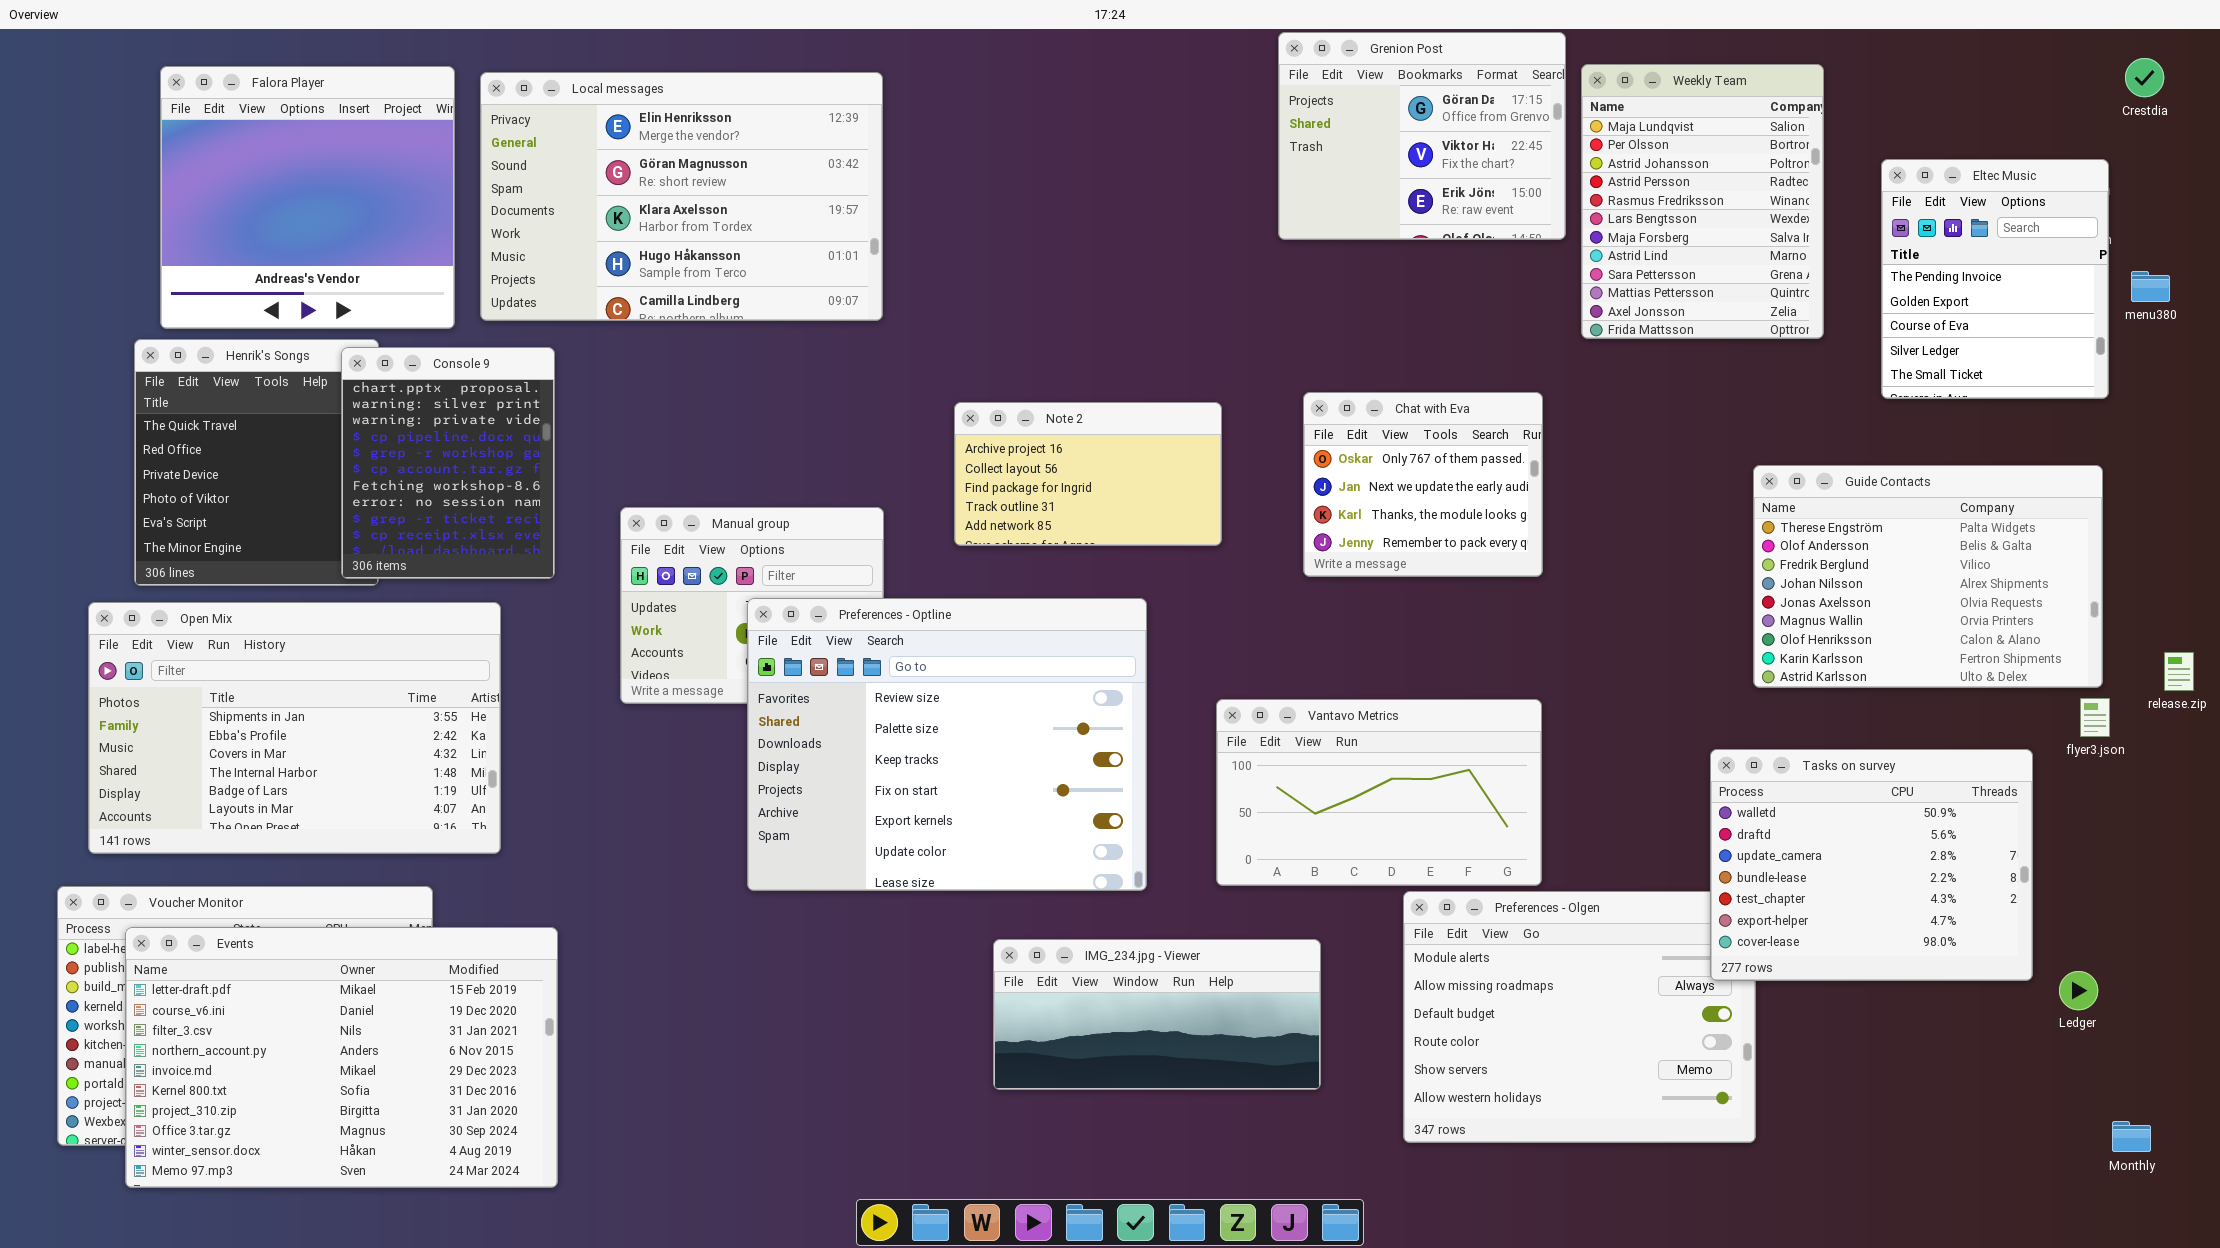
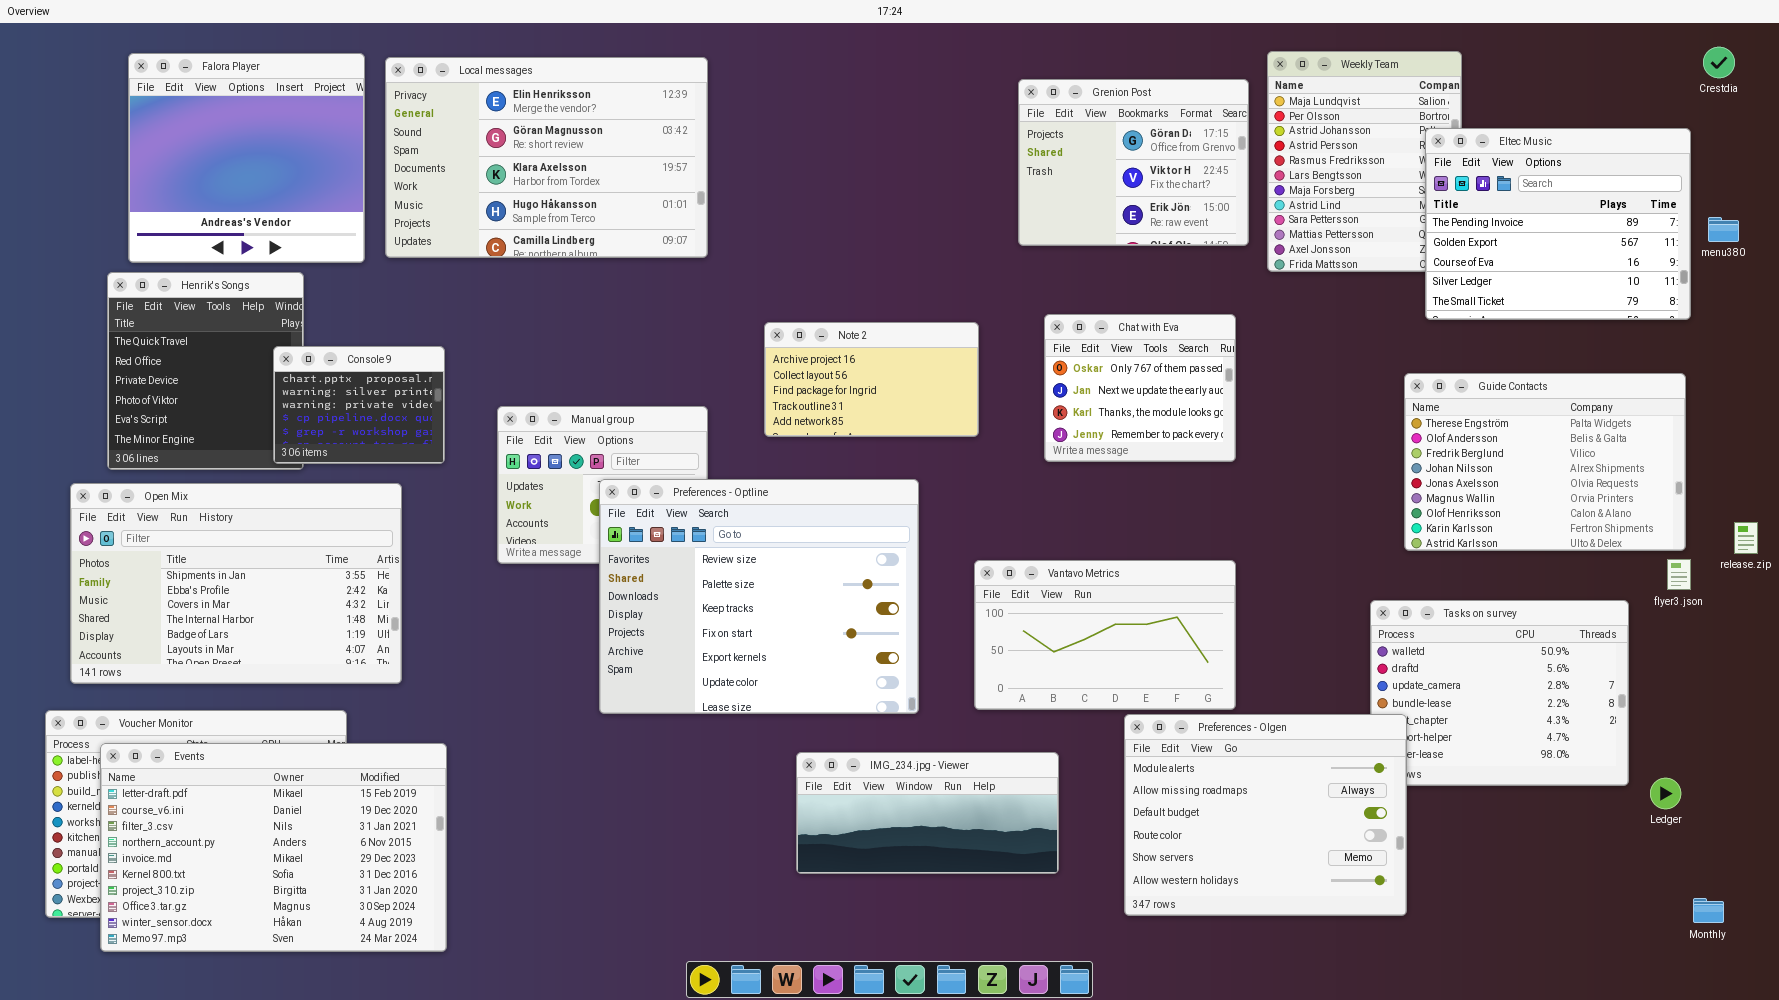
Grenion Post: [1278,32,1566,240] -> [1018,79,1249,246], moved
Eltec Music: [1881,159,2109,399] -> [1425,128,1691,320], resized
Console 9: [341,347,555,579] -> [273,346,445,464], resized
Preferences - Olgen: [1403,891,1756,1143] -> [1124,714,1407,916], raised

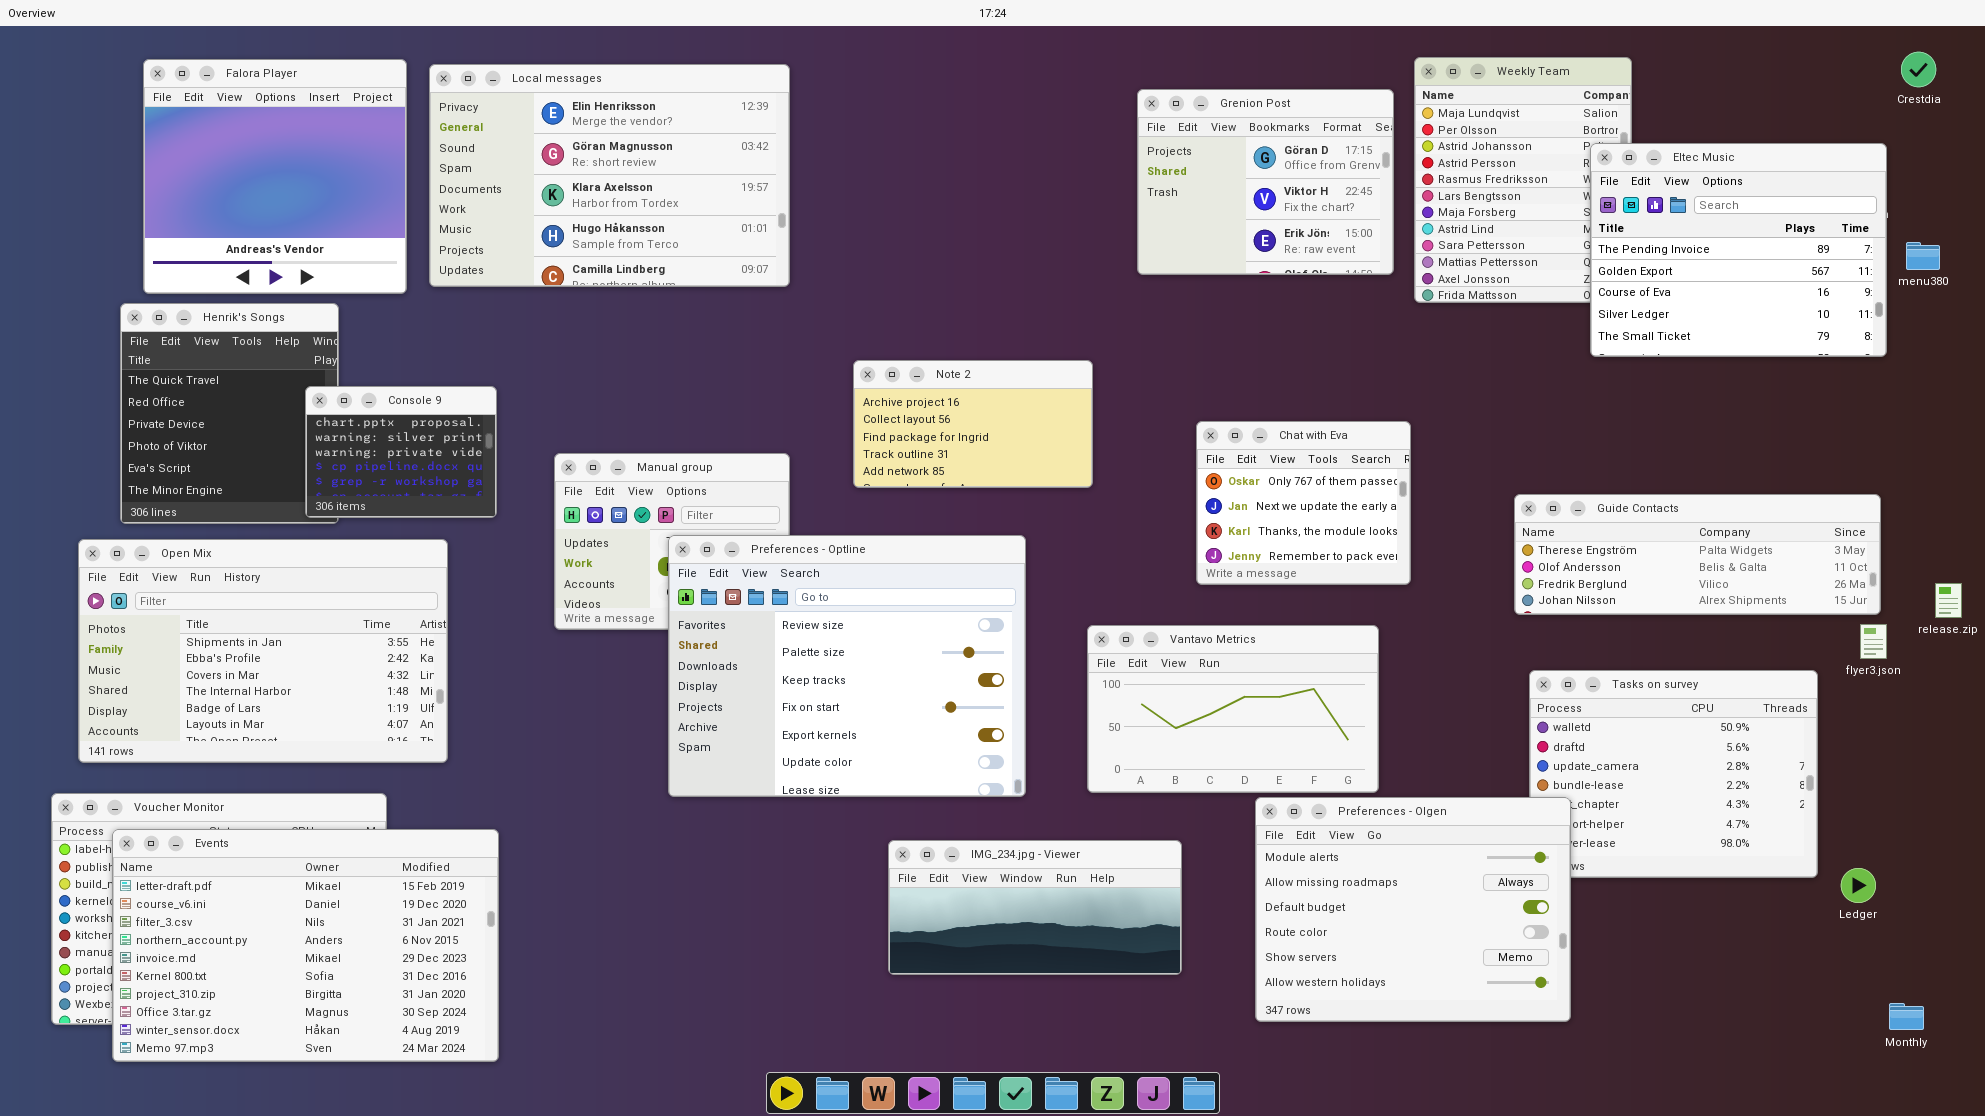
Chat with Eva: [1044,314,1236,462] -> [1196,421,1411,585], moved
Guide Contacts: [1404,373,1686,551] -> [1514,494,1881,615], resized

